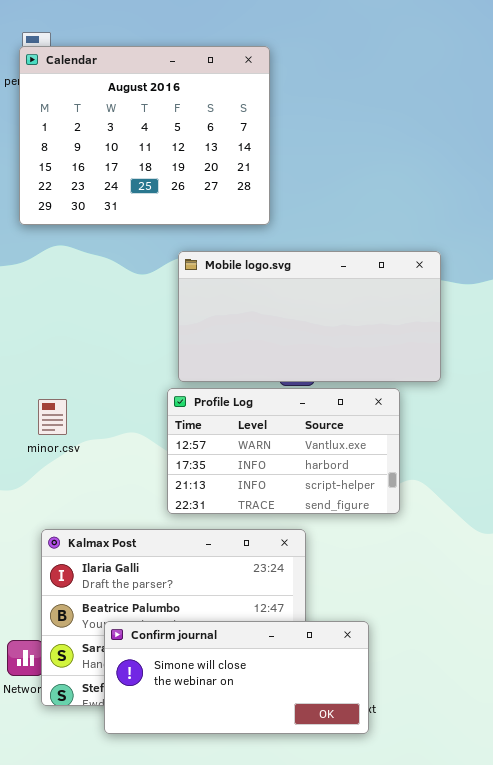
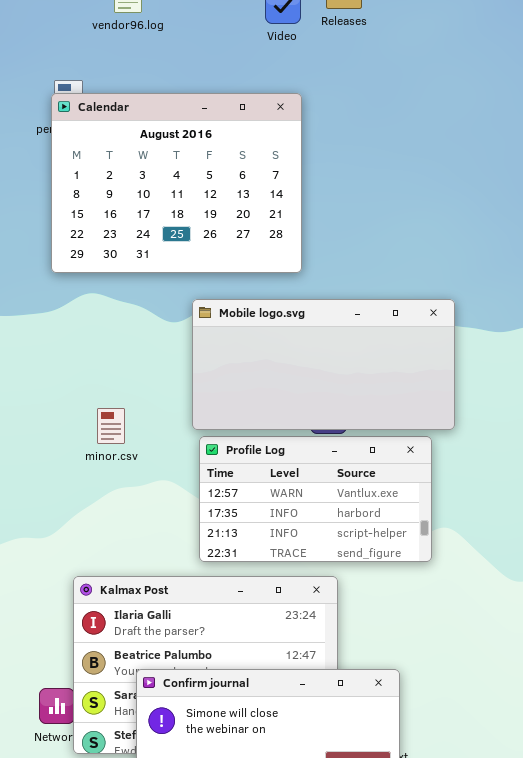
Mobile logo.svg: [178,251,441,382] -> [192,299,455,430], moved
minor.csv: [38,399,67,435] -> [97,408,125,444], moved

